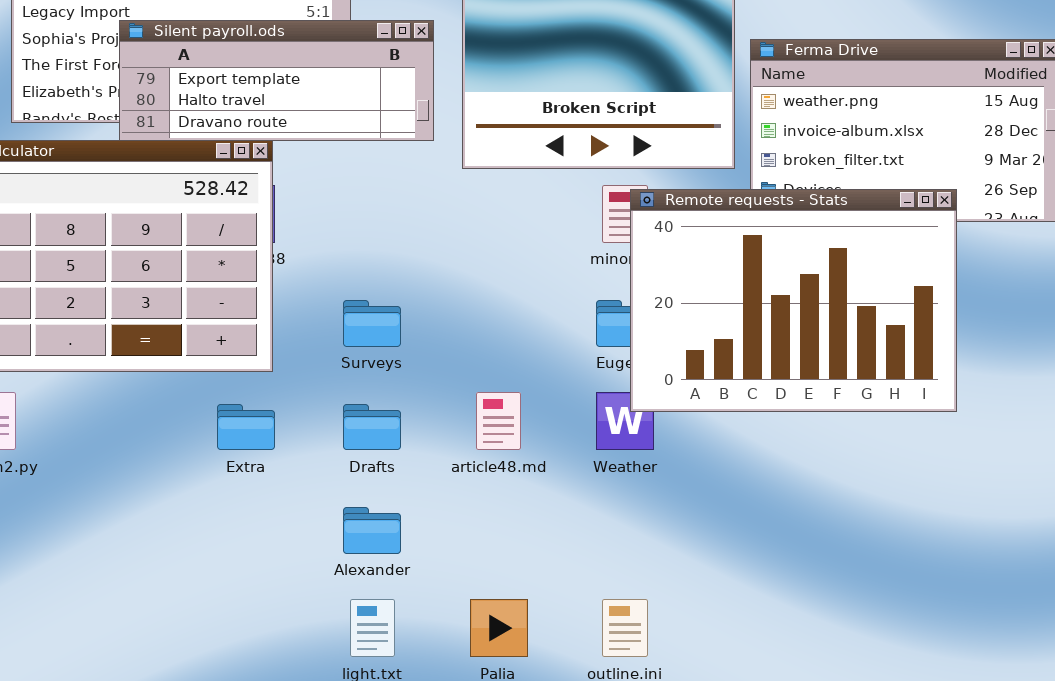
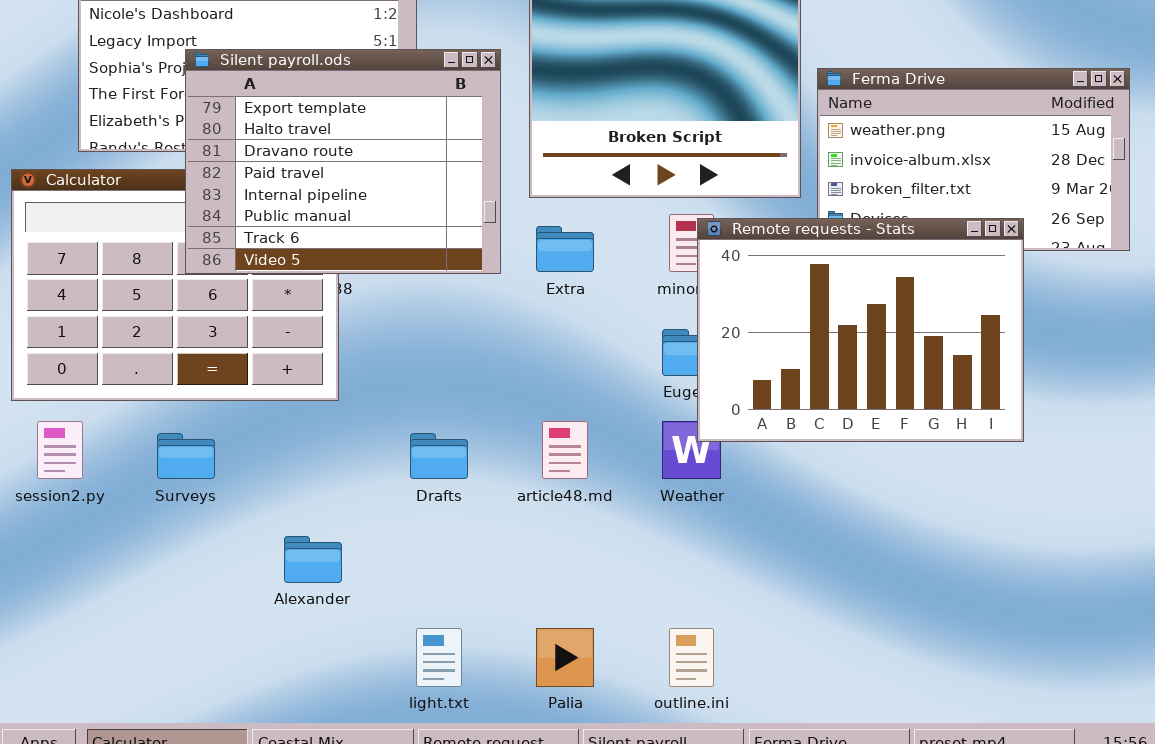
Silent payroll.ods: [119,20,434,141] -> [185,49,501,274], resized
Surveys: [343,300,401,347] -> [157,433,215,479], moved
Extra: [217,404,275,450] -> [536,226,594,272], moved
Alexander: [343,507,401,554] -> [284,536,342,583], moved

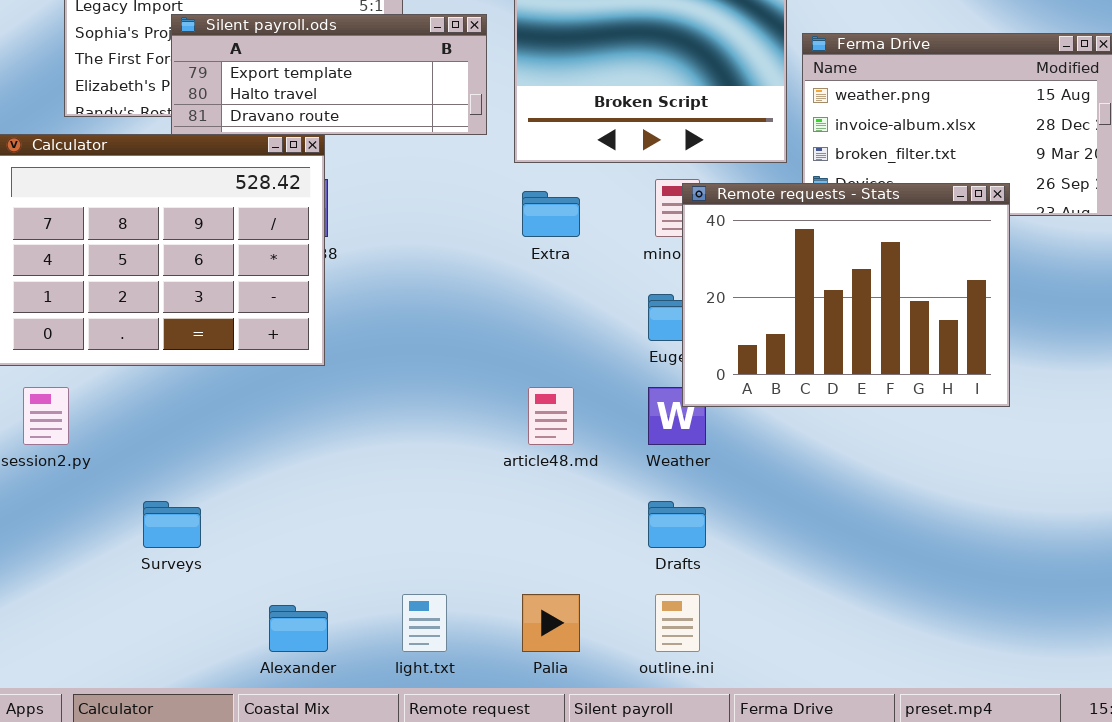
Silent payroll.ods: [185,49,501,274] -> [171,14,487,135], resized
Surveys: [157,433,215,479] -> [143,501,201,548], moved
Drafts: [410,433,468,479] -> [648,501,706,548], moved
Alexander: [284,536,342,583] -> [269,605,328,652], moved

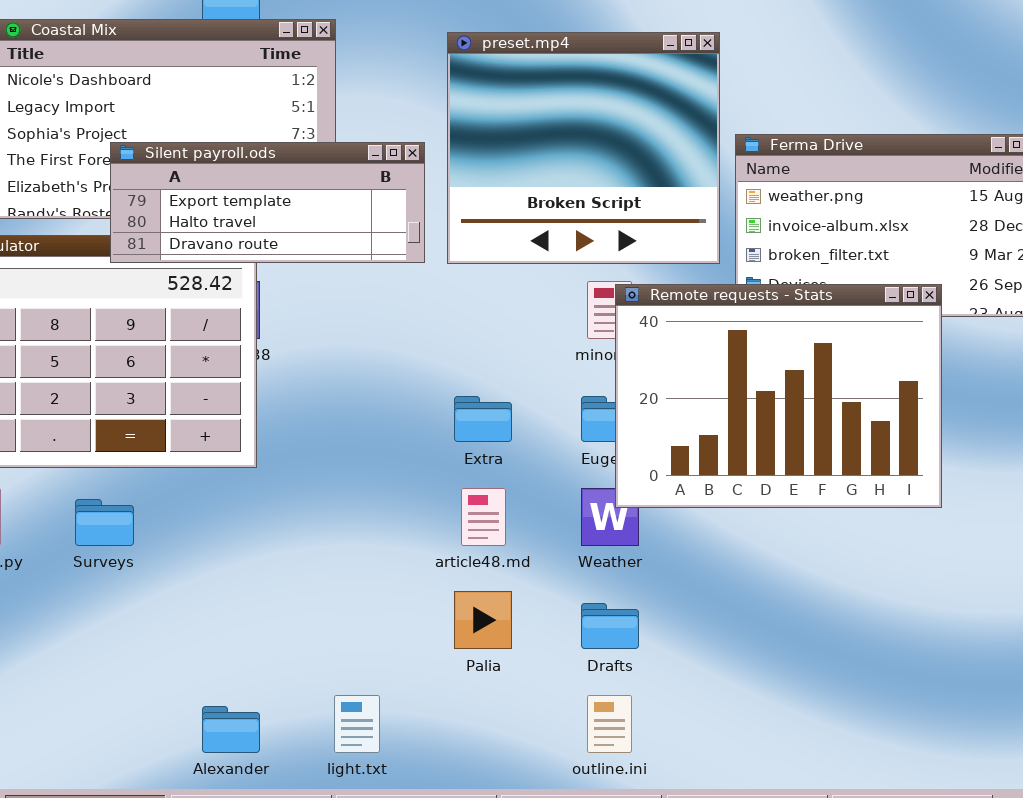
Silent payroll.ods: [171,14,487,135] -> [110,142,425,263], moved
Extra: [522,191,580,237] -> [454,396,512,442], moved
Surveys: [143,501,201,548] -> [75,499,134,546], moved
Palia: [522,594,580,652] -> [454,591,512,649], moved

